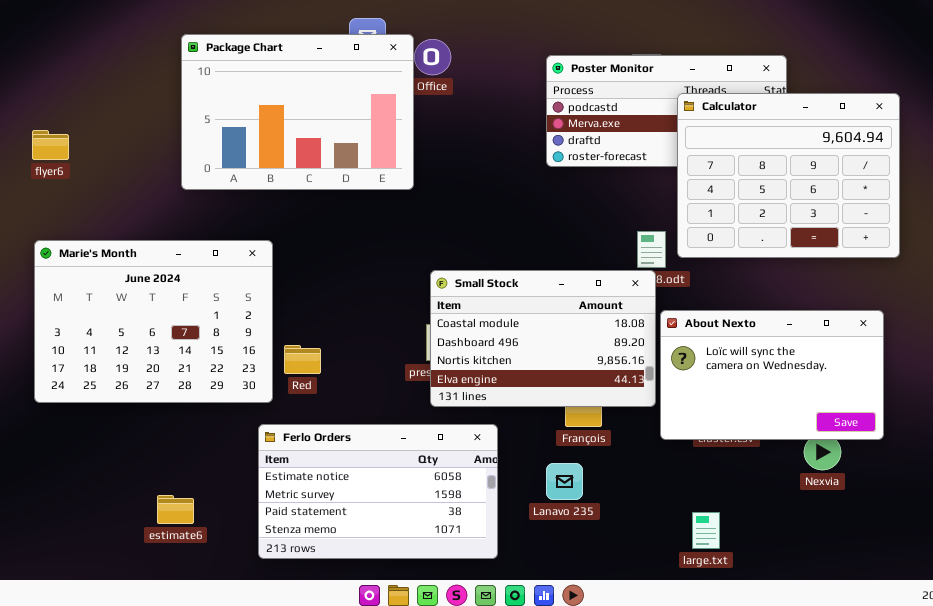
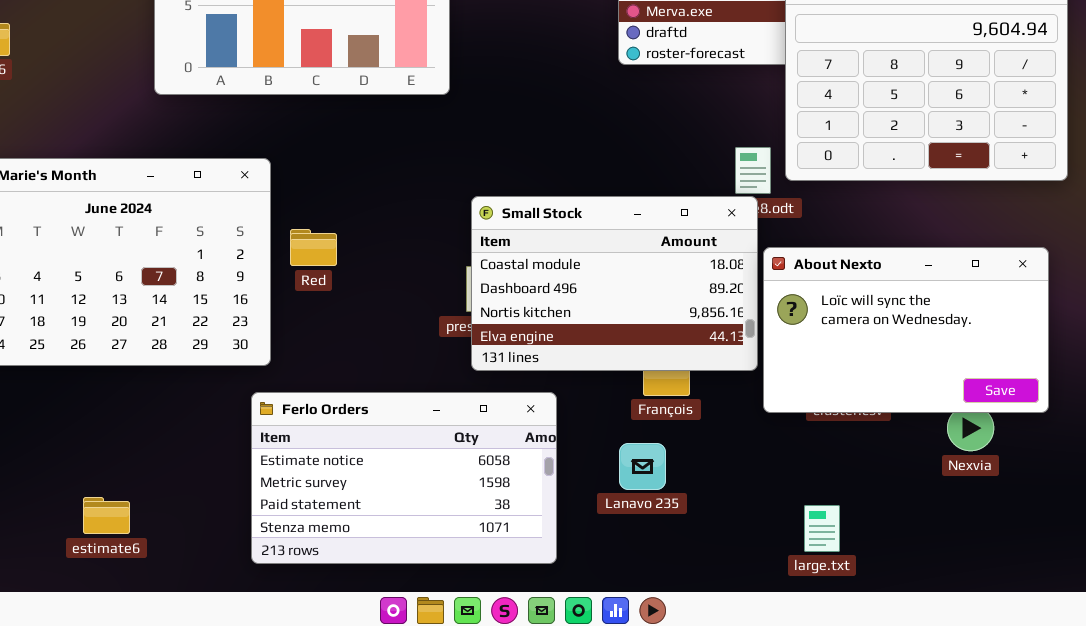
Red: [284,345,321,374] -> [290,229,337,266], moved
estimate6: [157,495,194,524] -> [83,497,130,534], moved

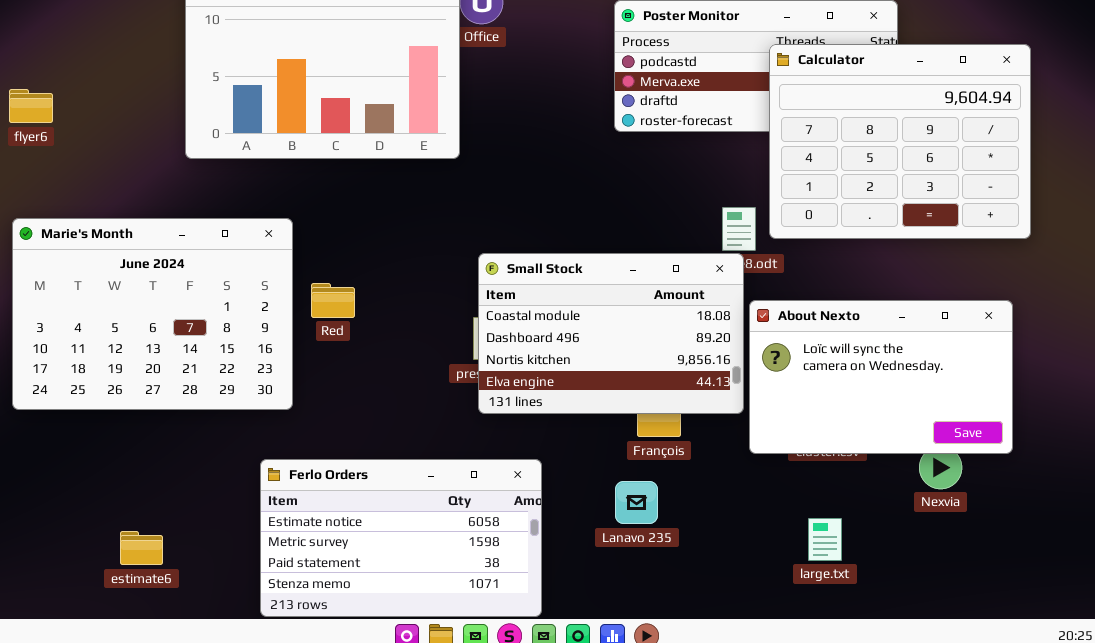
Ferlo Orders: [251,392,557,564] -> [260,459,542,617], moved
large.txt: [804,505,840,552] -> [808,518,842,561], moved

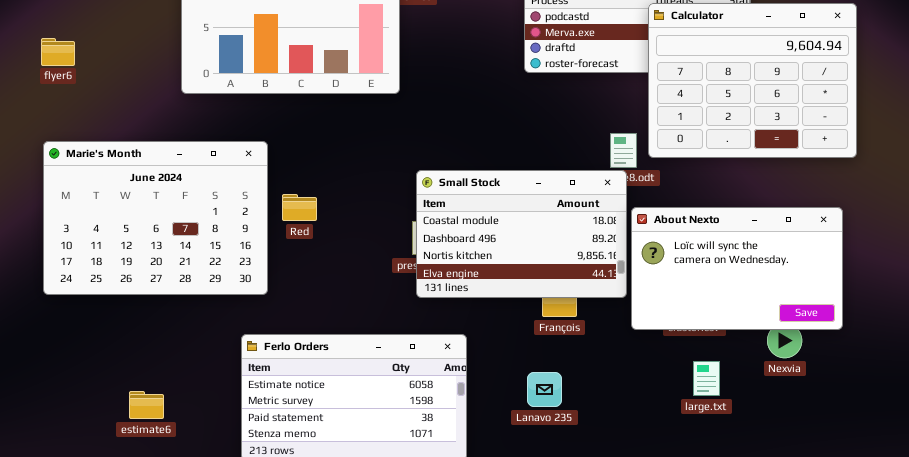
Lanavo 235: [615,481,658,524] -> [527,372,562,407], moved
large.txt: [808,518,842,561] -> [693,361,720,396], moved

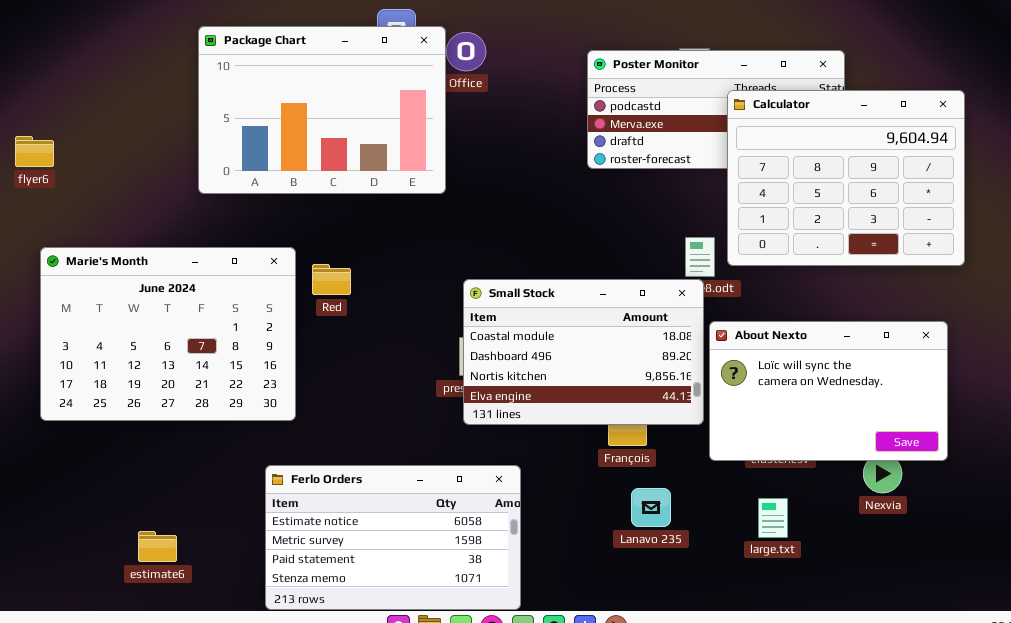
flyer6: [41,38,75,66] -> [15,136,54,167], moved
Red: [282,194,317,221] -> [312,264,351,295], moved
large.txt: [693,361,720,396] -> [758,498,788,538], moved
Lanavo 235: [527,372,562,407] -> [631,488,671,527], moved

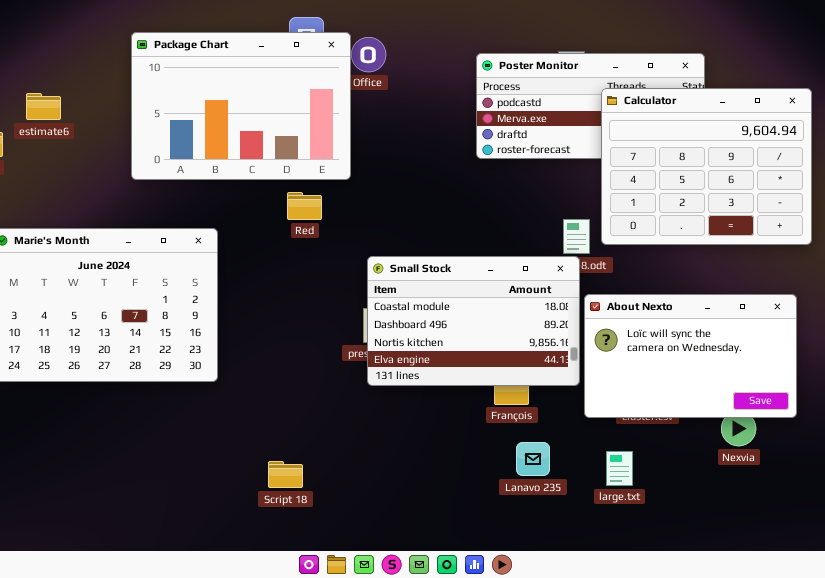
Red: [312,264,351,295] -> [287,192,322,220], moved
Ferlo Orders: [265,465,521,610] -> none, closed
large.txt: [758,498,788,538] -> [606,451,633,486], moved
estimate6: [138,531,177,562] -> [26,93,61,120], moved

